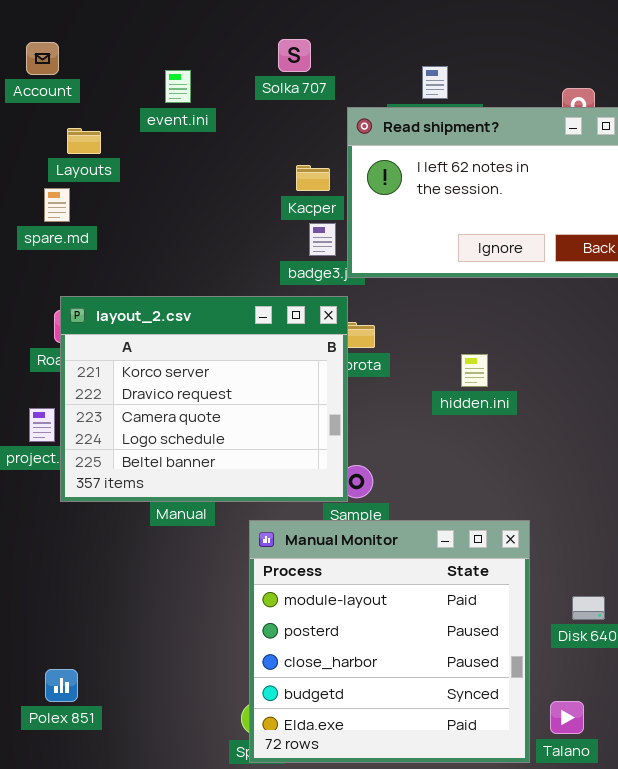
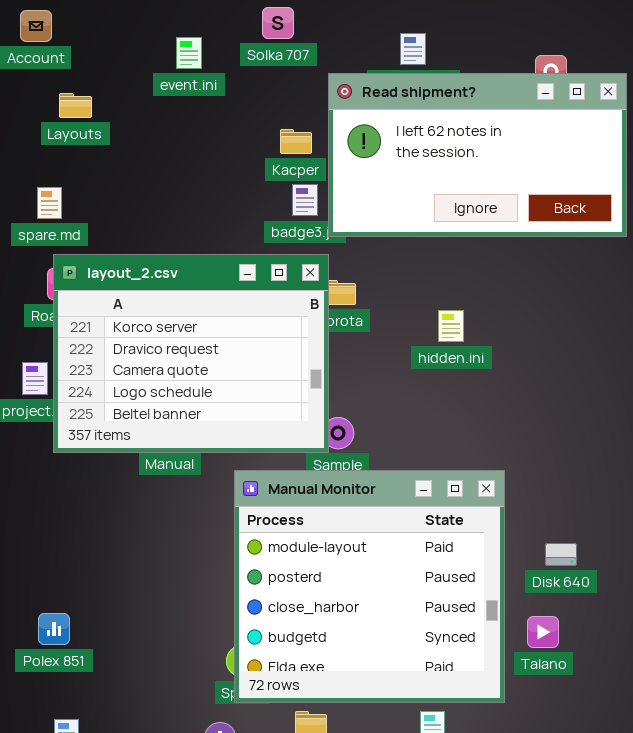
event.ini: [165,70,191,103] -> [176,37,202,69], moved
spare.md: [44,188,70,222] -> [37,187,62,219], moved
Talano: [550,701,584,734] -> [527,616,559,648], moved

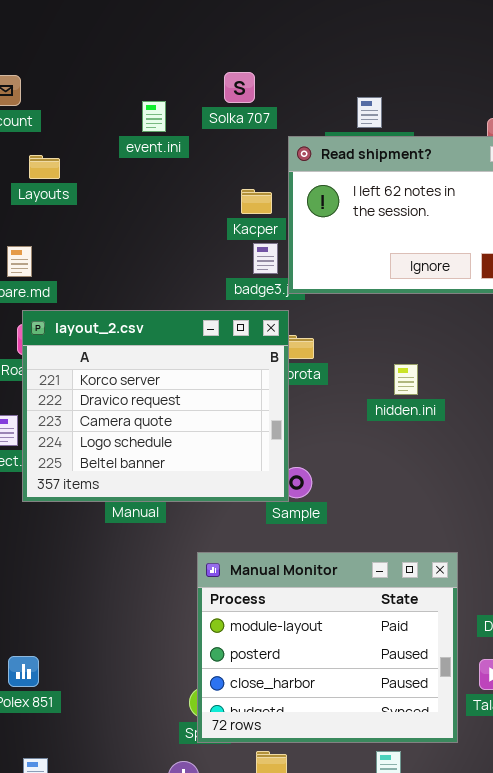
Manual Monitor: [234,470,505,703] -> [197,552,458,743], resized

